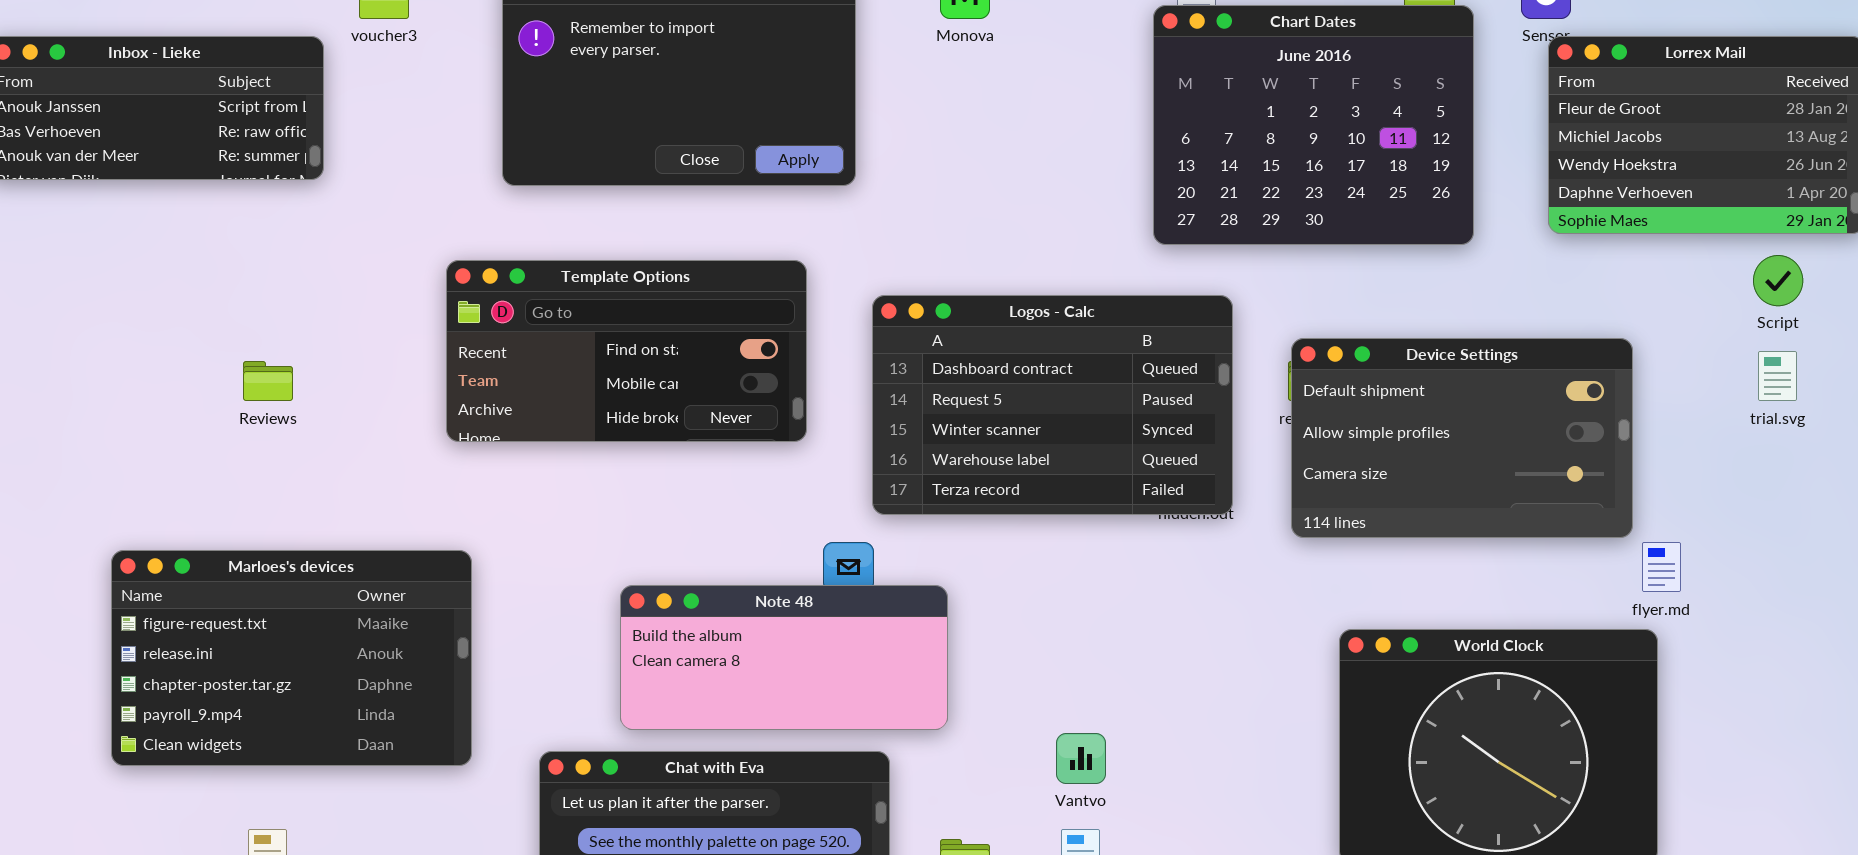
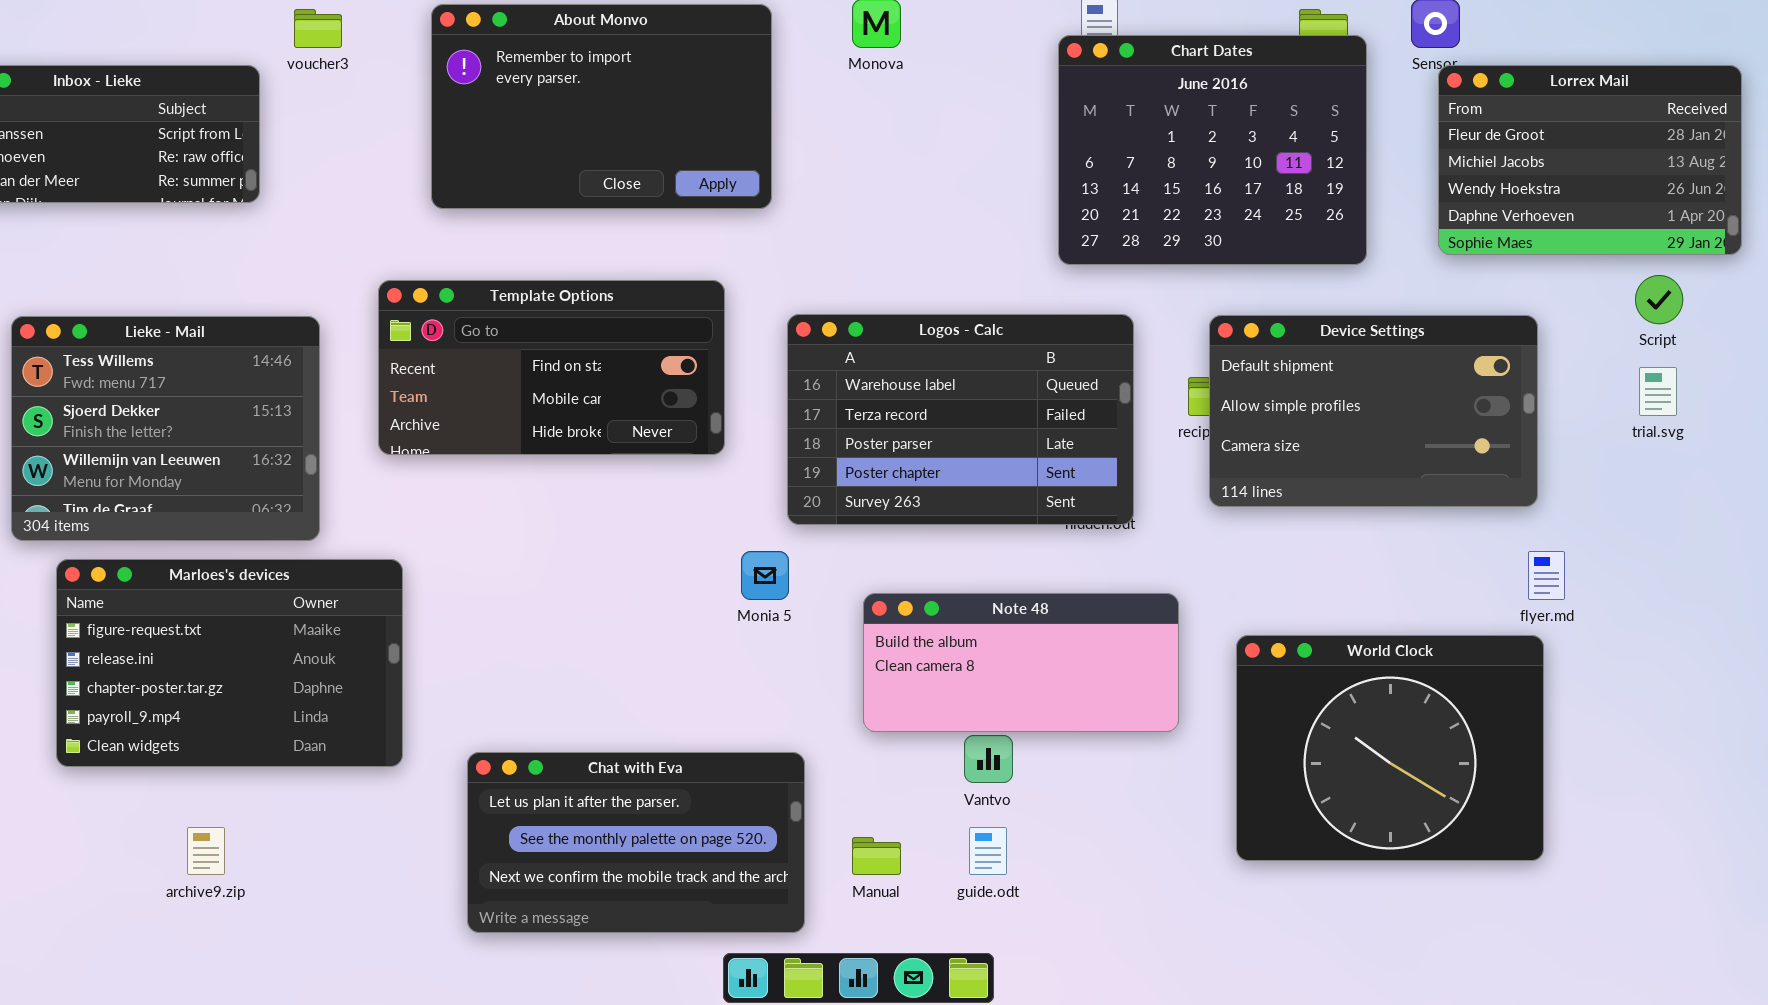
Logos - Calc: [872,295,1233,515] -> [787,314,1134,525], scrolled down 3 rows
Lieke - Mail: none -> [11,316,320,541], opened
Device Settings: [1291,338,1633,538] -> [1209,315,1538,507], moved
Note 48: [620,585,948,730] -> [863,593,1179,732], moved

